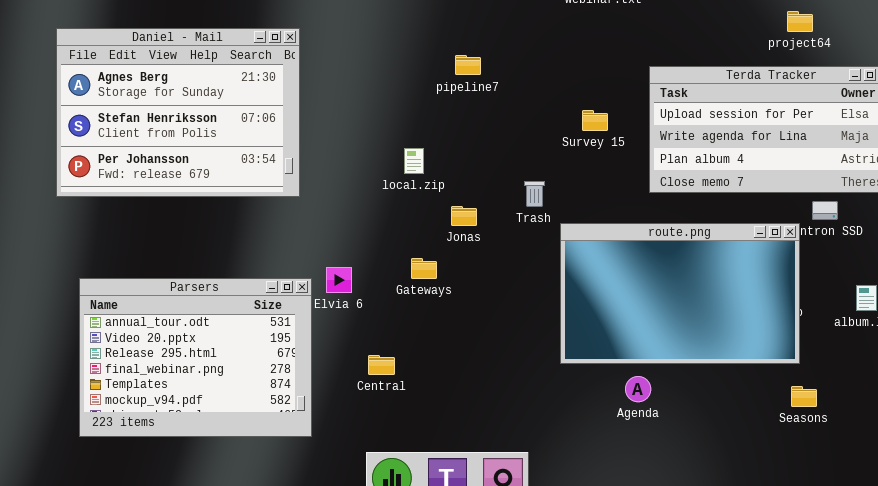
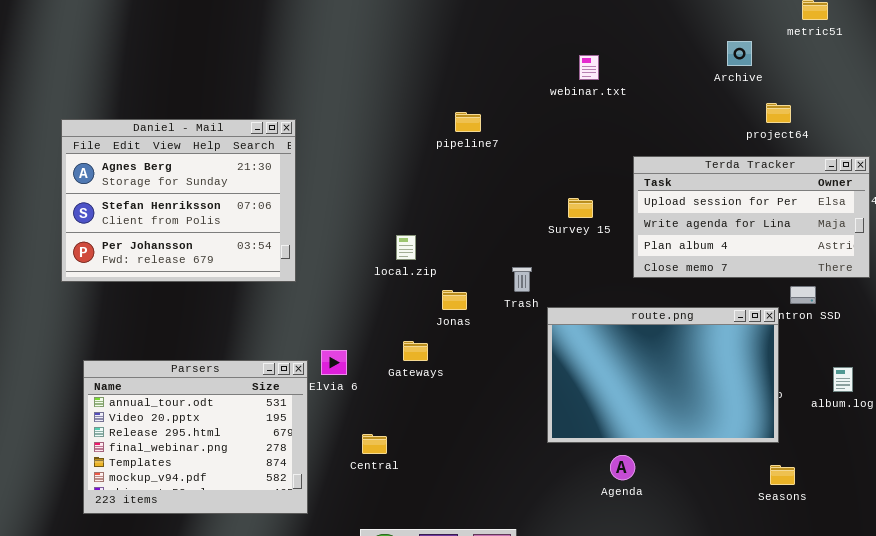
pipeline7: [455,55,481,75] -> [455,112,481,132], moved

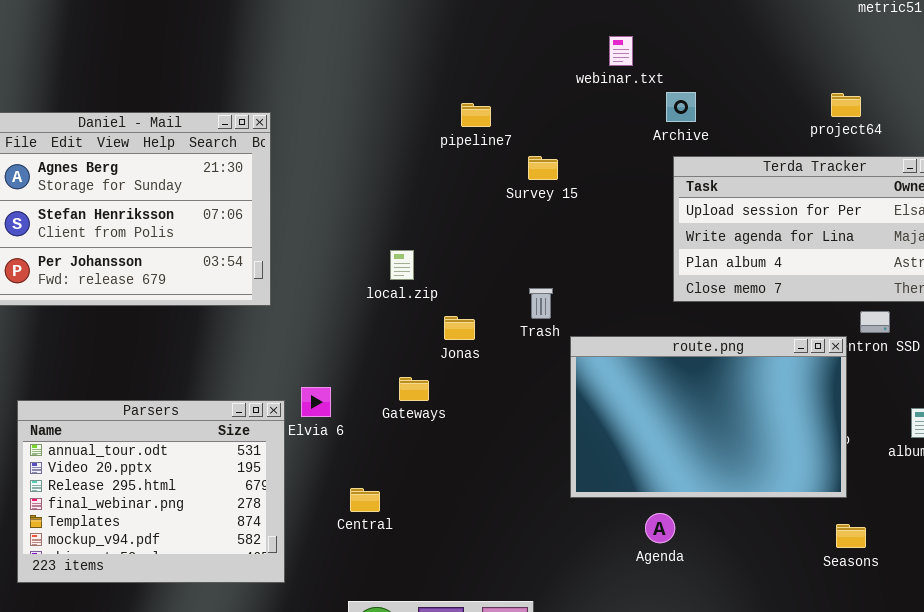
Archive: [727,41,752,66] -> [666,92,696,122], moved
Survey 15: [568,198,593,218] -> [528,156,558,180], moved

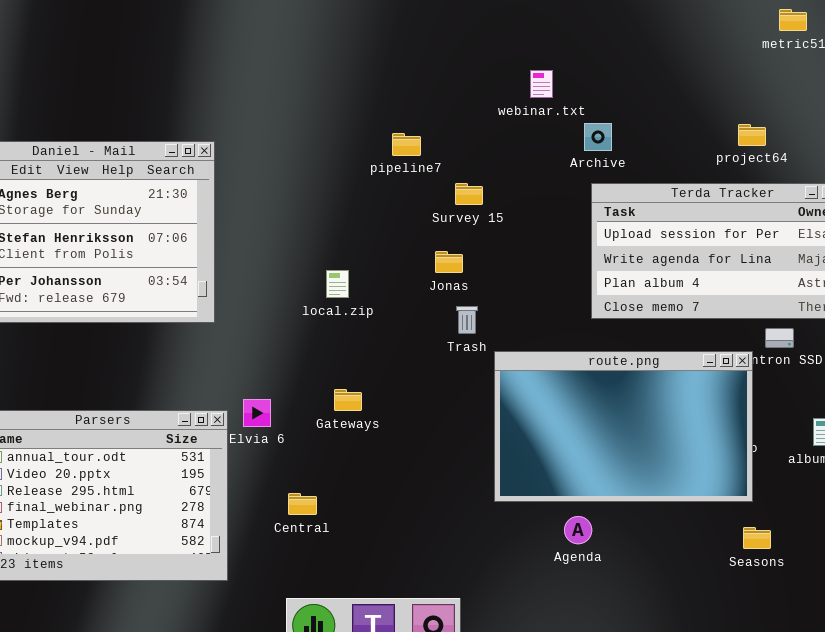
Jonas: [444,316,475,340] -> [435,251,463,273], moved

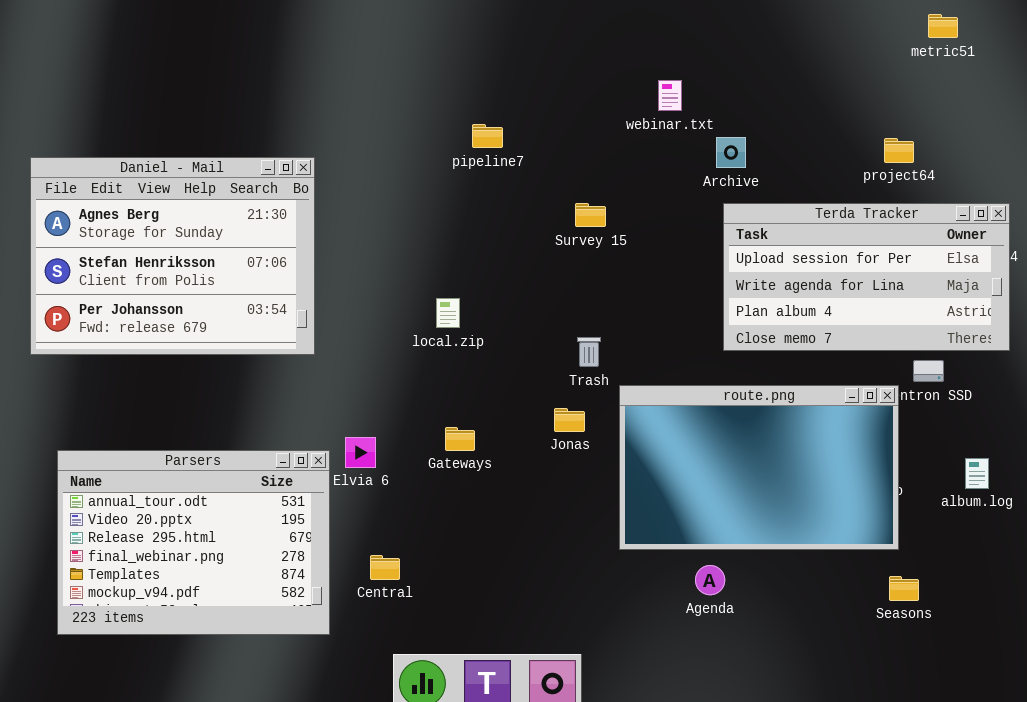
pipeline7: [392,133,421,156] -> [472,124,503,148], moved
Jonas: [435,251,463,273] -> [554,408,585,432], moved
Central: [288,493,317,515] -> [370,555,400,580], moved

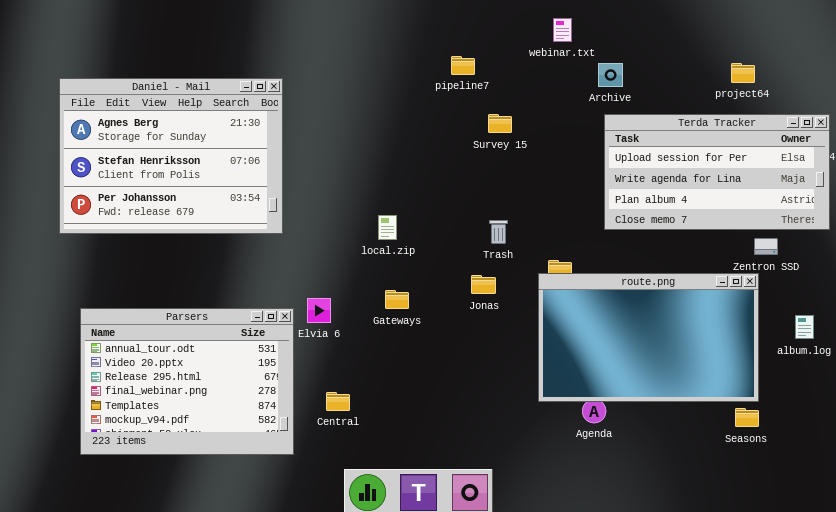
pipeline7: [472,124,503,148] -> [451,56,475,75], moved
local.zip: [436,298,460,328] -> [378,215,397,240], moved
route.png: [619,385,899,550] -> [538,273,759,402], moved

